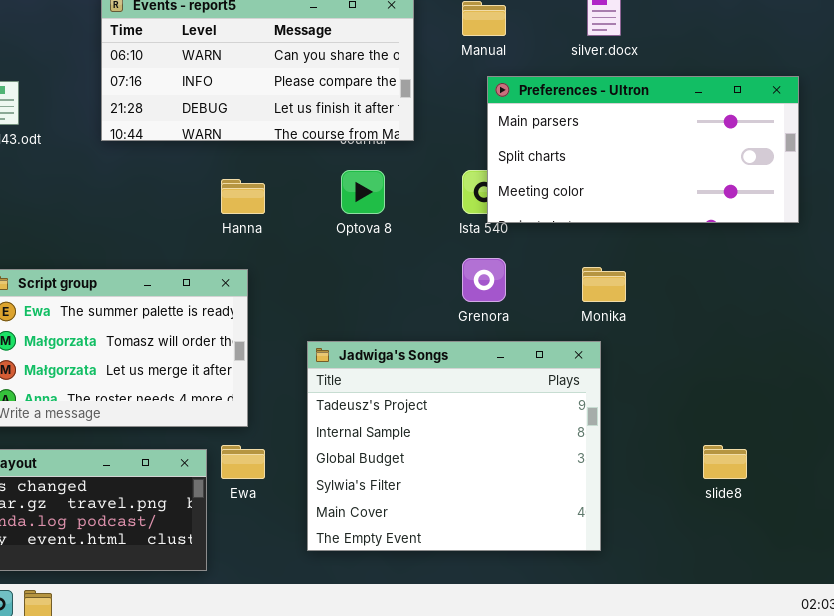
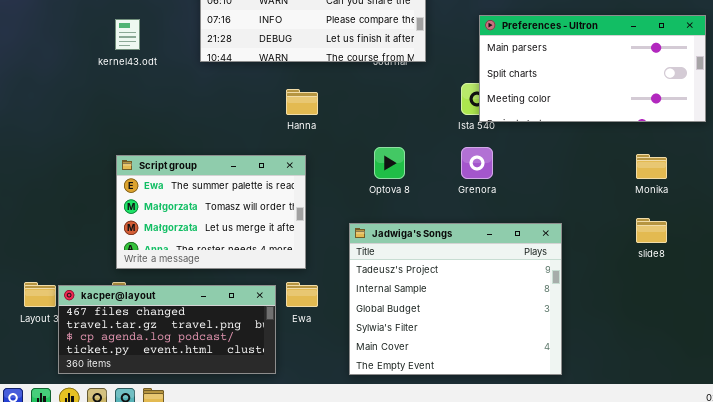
Optova 8: [341,170,385,214] -> [374,147,405,179], moved
Monika: [582,267,626,302] -> [636,154,667,179], moved
Jadwiga's Songs: [307,341,601,551] -> [349,223,562,375], moved
slide8: [703,445,747,479] -> [636,218,667,243], moved

